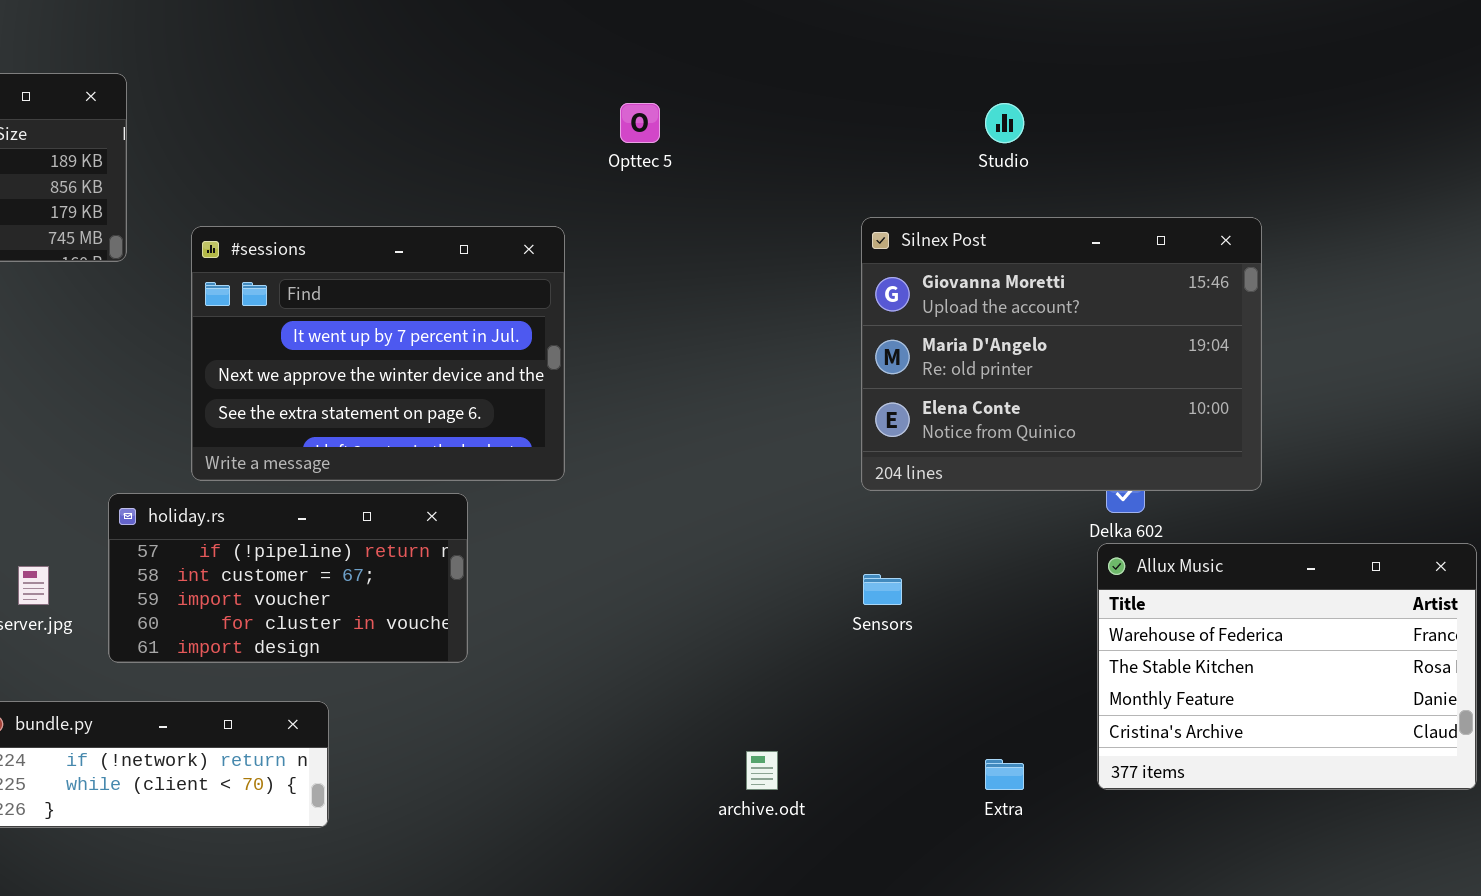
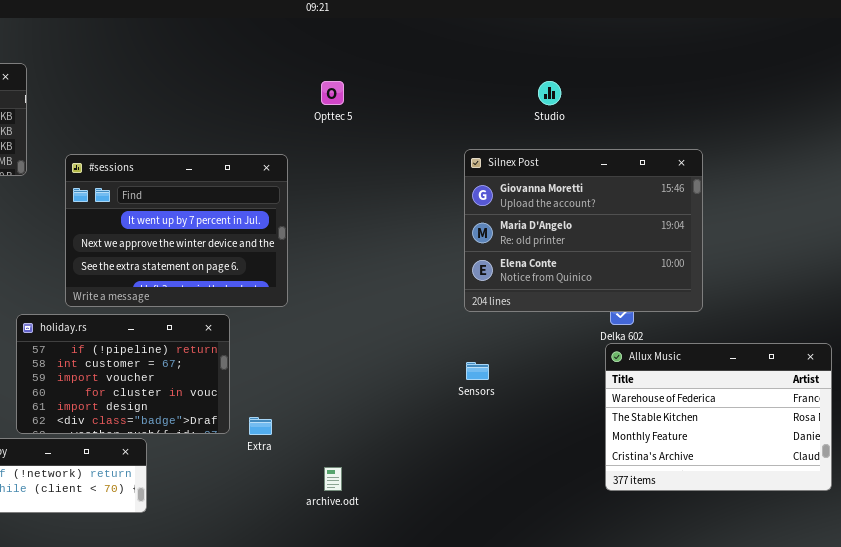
holiday.rs: [108,493,468,663] -> [16,314,230,434], resized
archive.odt: [746,751,778,790] -> [324,467,342,491], moved
Extra: [985,759,1024,790] -> [249,417,272,435], moved

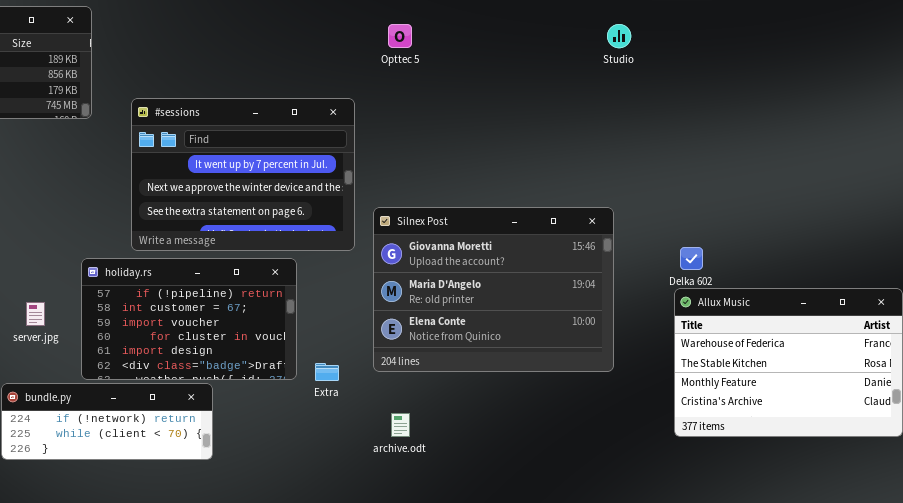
Silnex Post: [464,149,703,312] -> [373,207,614,372], moved

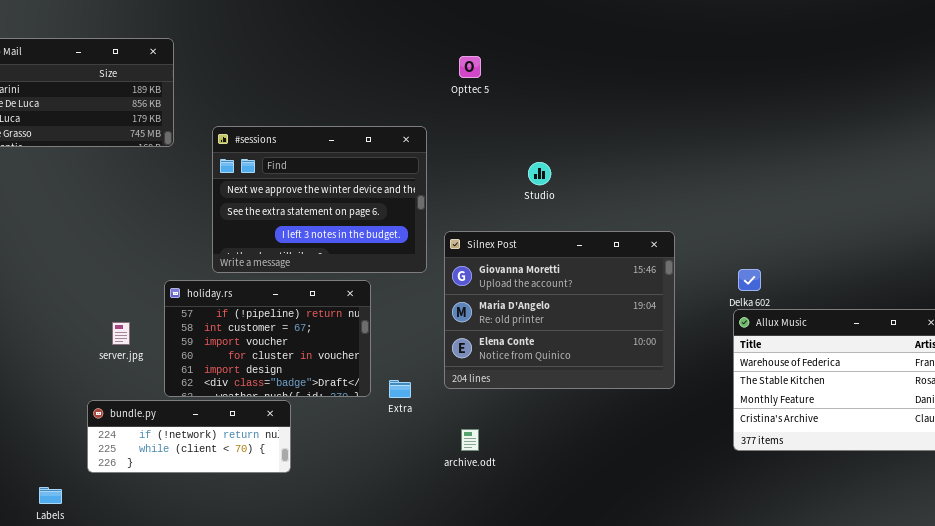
Studio: [607,24,631,48] -> [528,162,551,185], moved
#sessions: [131,98,355,251] -> [212,126,427,273], scrolled down 1 row

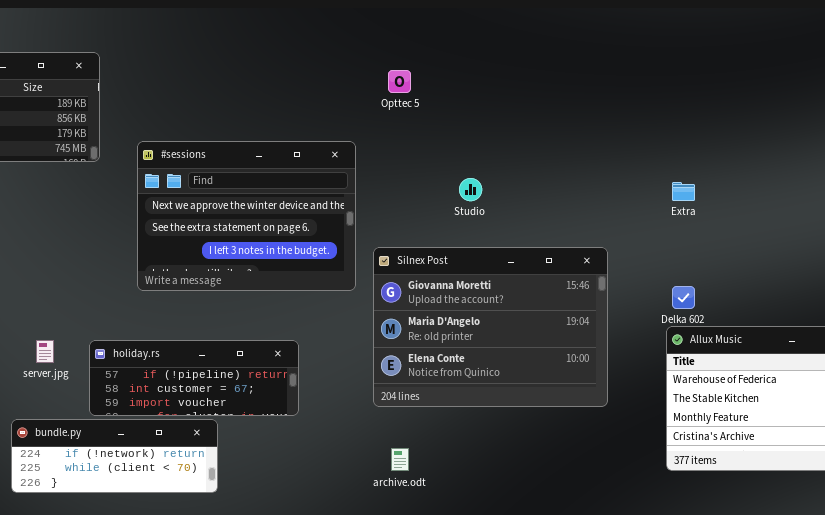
holiday.rs: [164,280,371,397] -> [89,340,299,416], resized
Extra: [389,380,411,398] -> [672,182,695,201], moved

